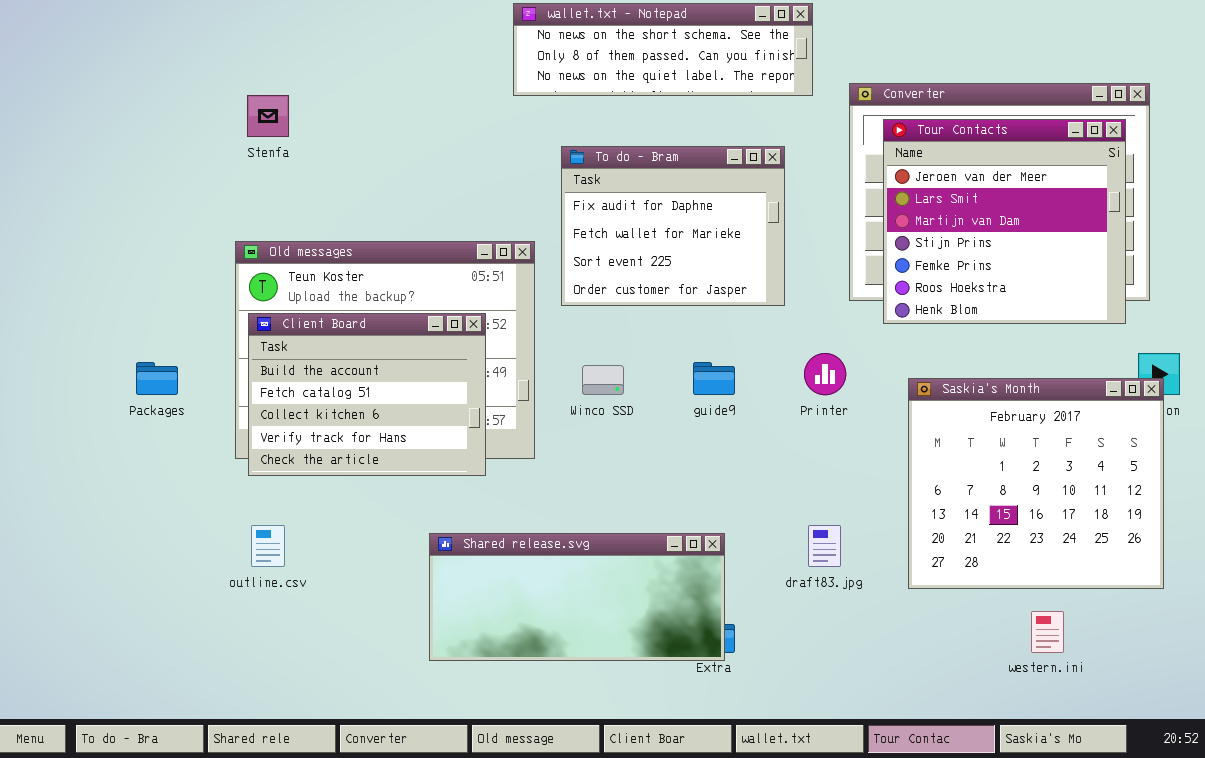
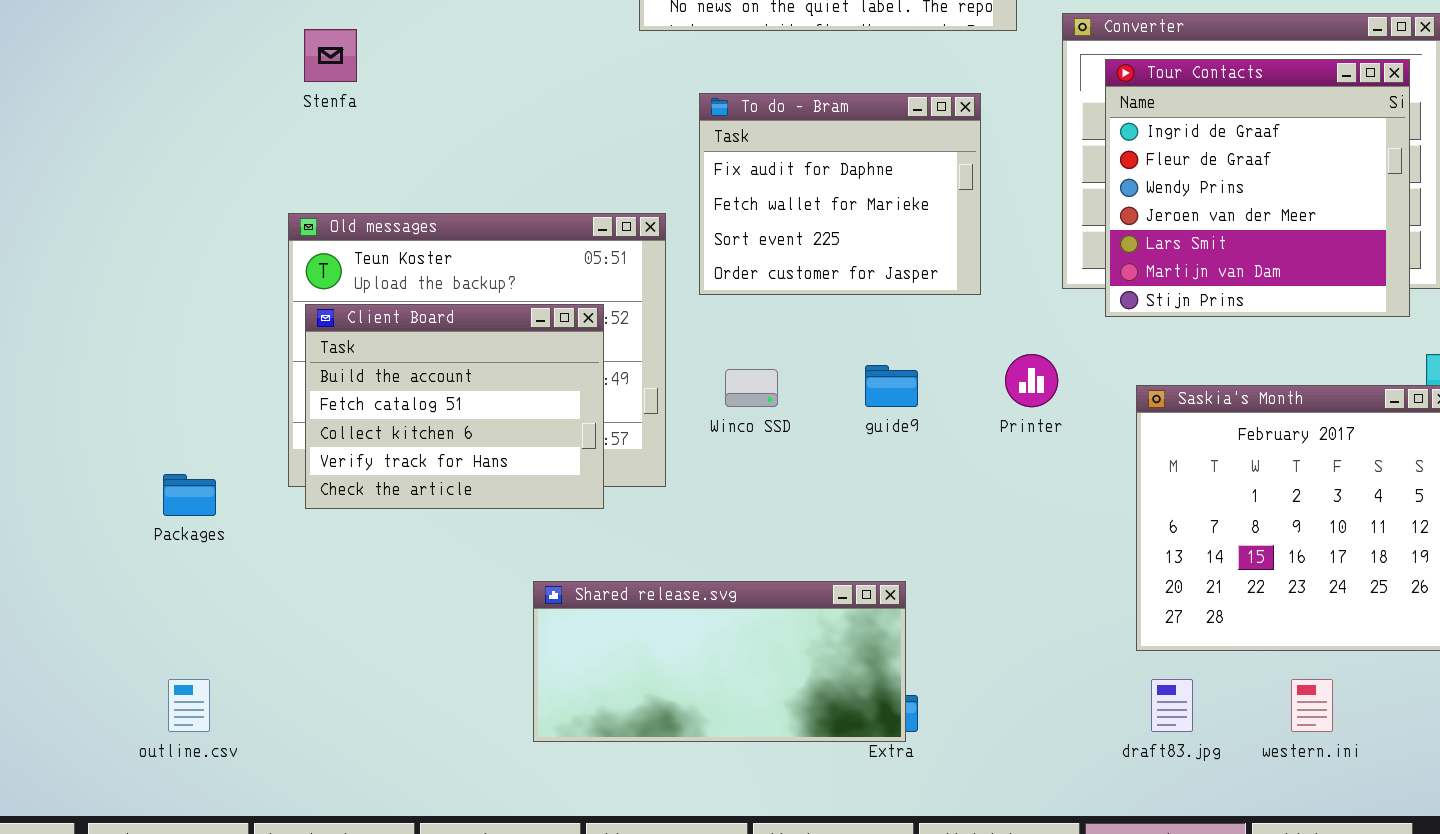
Tour Contacts: [883,119,1126,324] -> [1105,59,1410,317], scrolled up 3 rows
Packages: [136,362,178,395] -> [163,474,216,516], moved
outline.csv: [251,525,285,567] -> [168,679,210,732], moved
draft83.jpg: [808,525,841,567] -> [1151,679,1193,732], moved

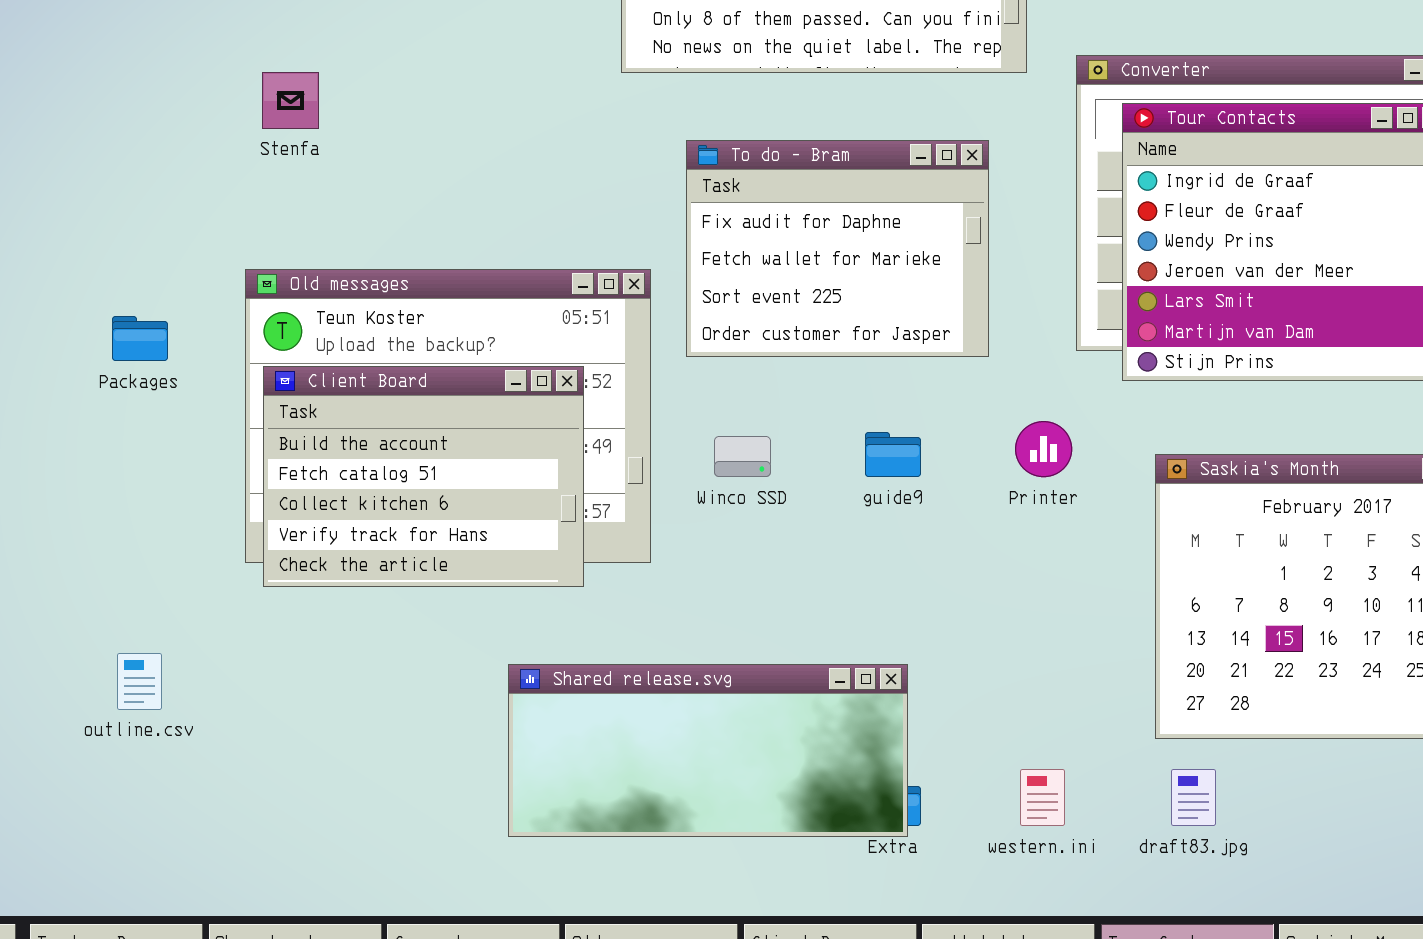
Packages: [163,474,216,516] -> [112,316,168,361], moved
outline.csv: [168,679,210,732] -> [117,653,162,710], moved
western.ini: [1291,679,1333,732] -> [1020,769,1065,826], moved

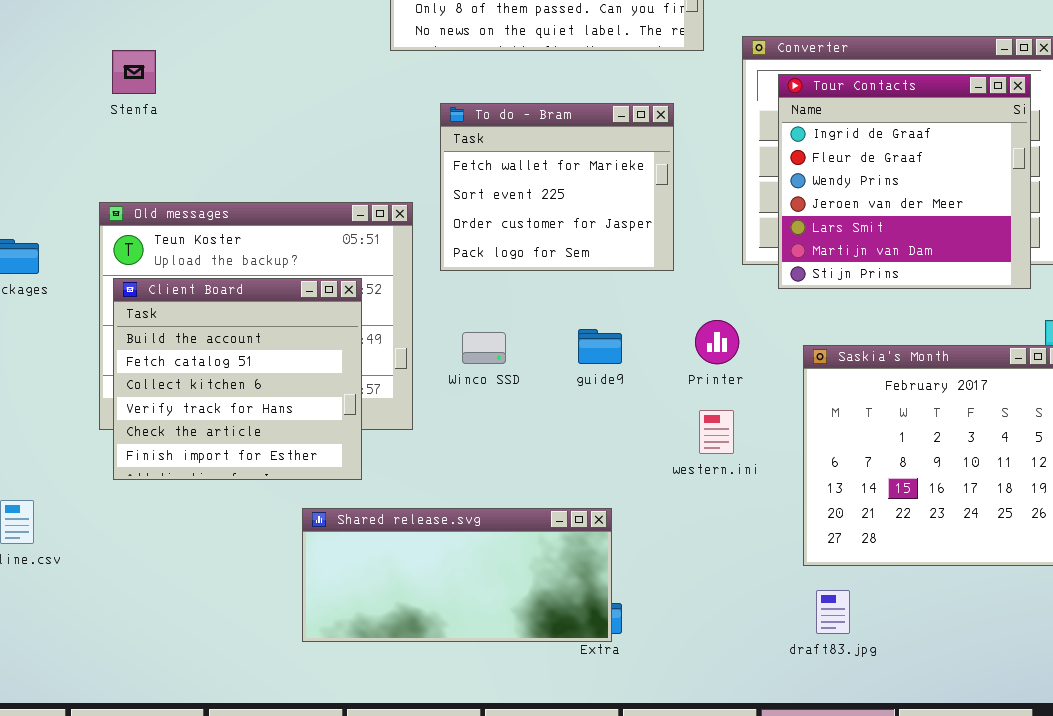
To do - Bram: [686,140,989,357] -> [440,103,674,271], scrolled down 1 row
Client Board: [263,366,584,587] -> [113,278,362,480], resized
western.ini: [1020,769,1065,826] -> [699,410,734,454], moved

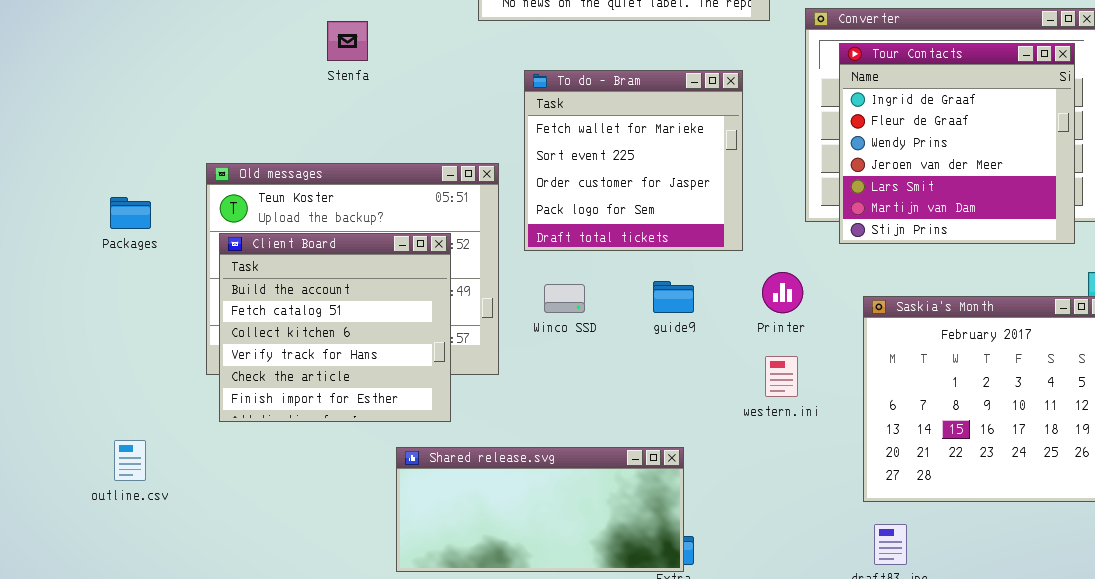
Stenfa: [112,50,156,94] -> [327,21,368,61], moved
To do - Bram: [440,103,674,271] -> [524,70,743,251], resized

